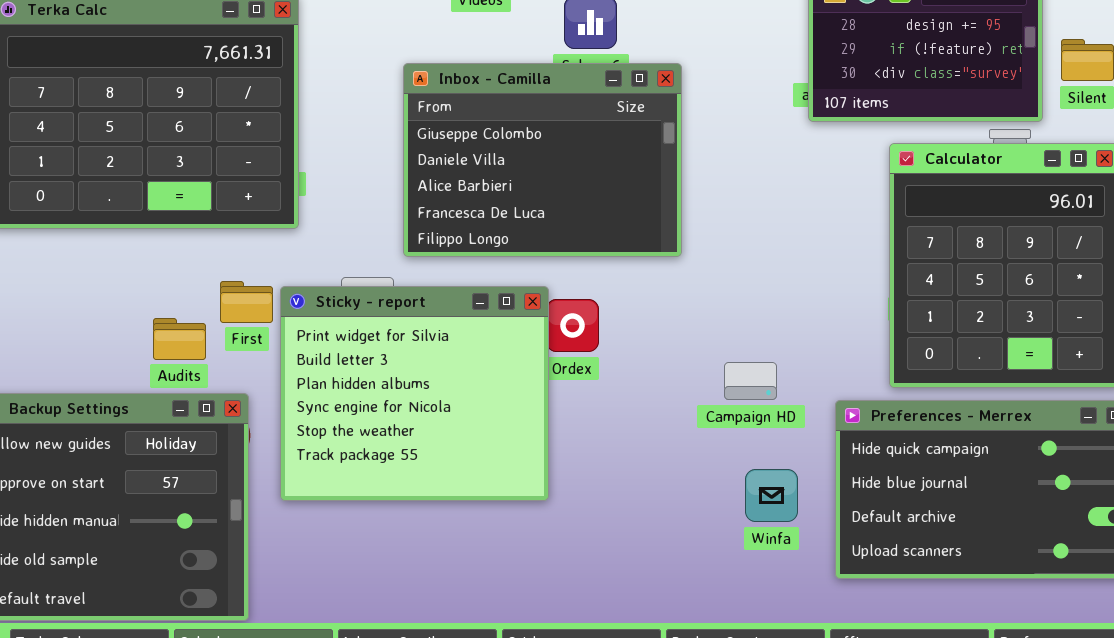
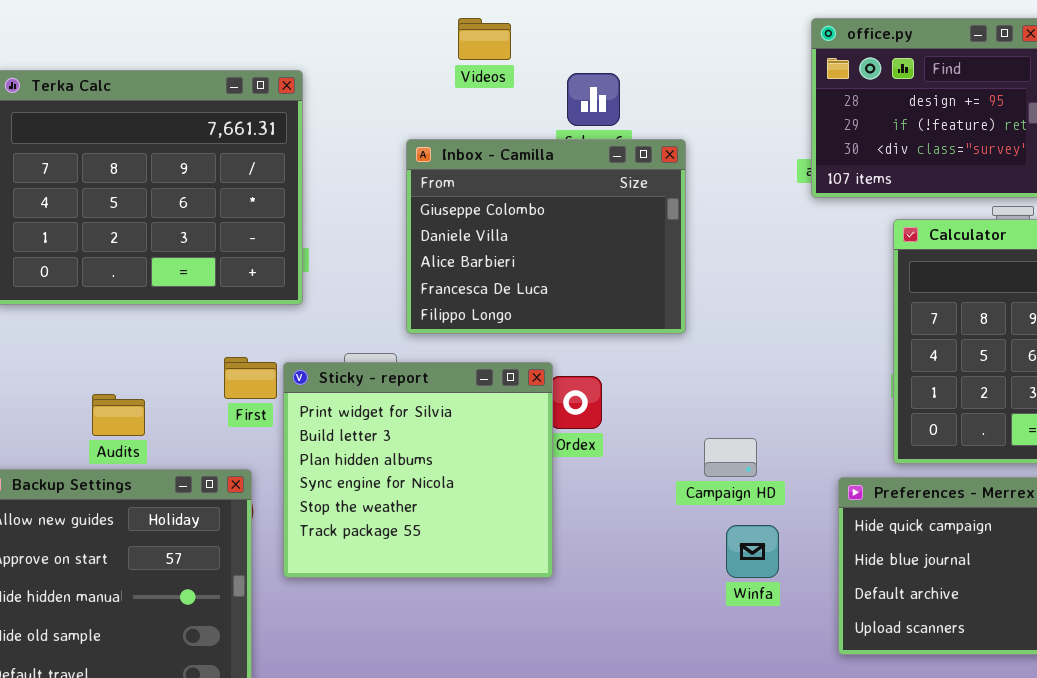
Audits: [153,318,206,360] -> [92,394,145,436], moved
Campaign HD: [724,362,777,400] -> [704,438,757,477], moved
Winfa: [745,469,798,522] -> [726,525,779,578], moved

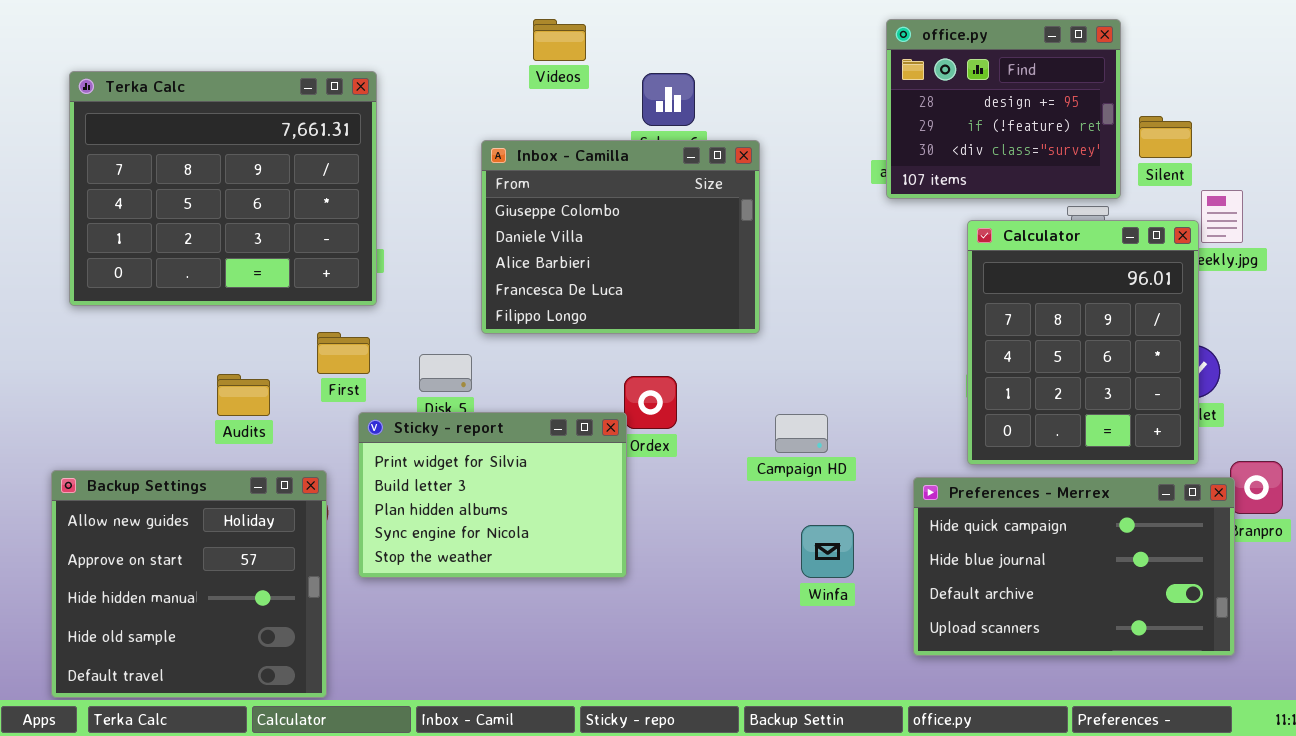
First: [224,357,277,399] -> [317,332,370,374], moved
Sticky - report: [283,362,553,578] -> [358,412,627,578], resized
Audits: [92,394,145,436] -> [217,374,270,416], moved
Campaign HD: [704,438,757,477] -> [775,414,828,453], moved

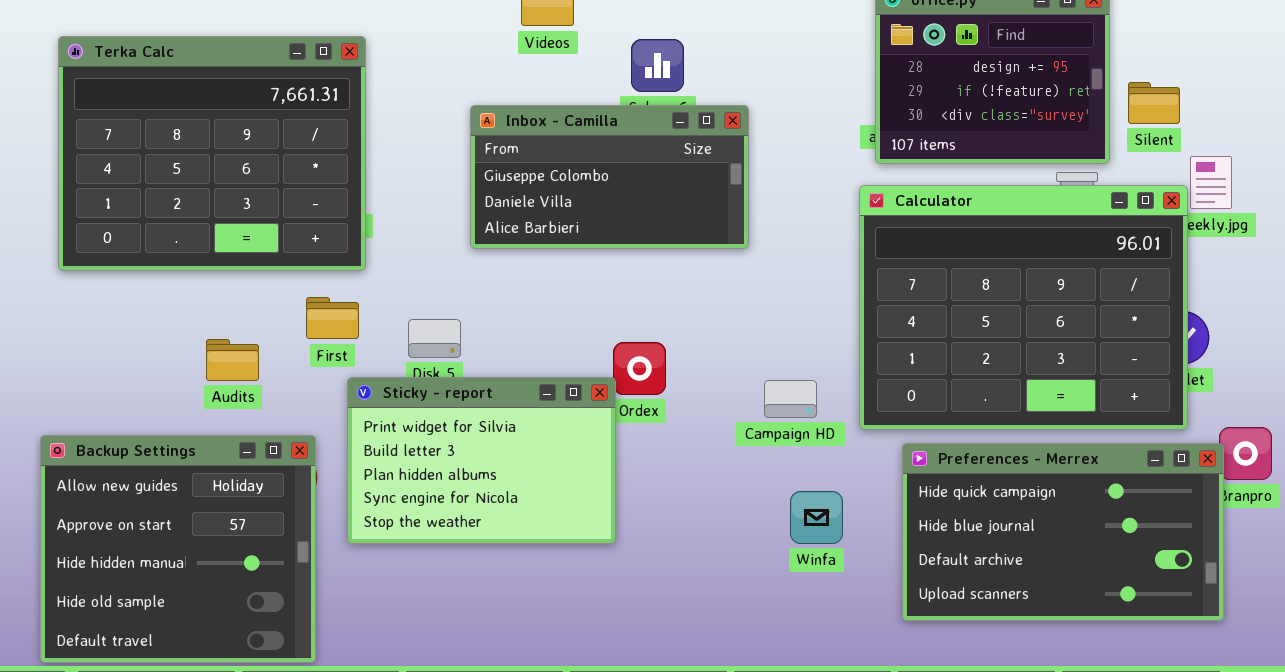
Inbox - Camilla: [481,140,760,334] -> [470,105,749,249], resized
Calculator: [967,220,1199,465] -> [859,185,1188,430], resized

